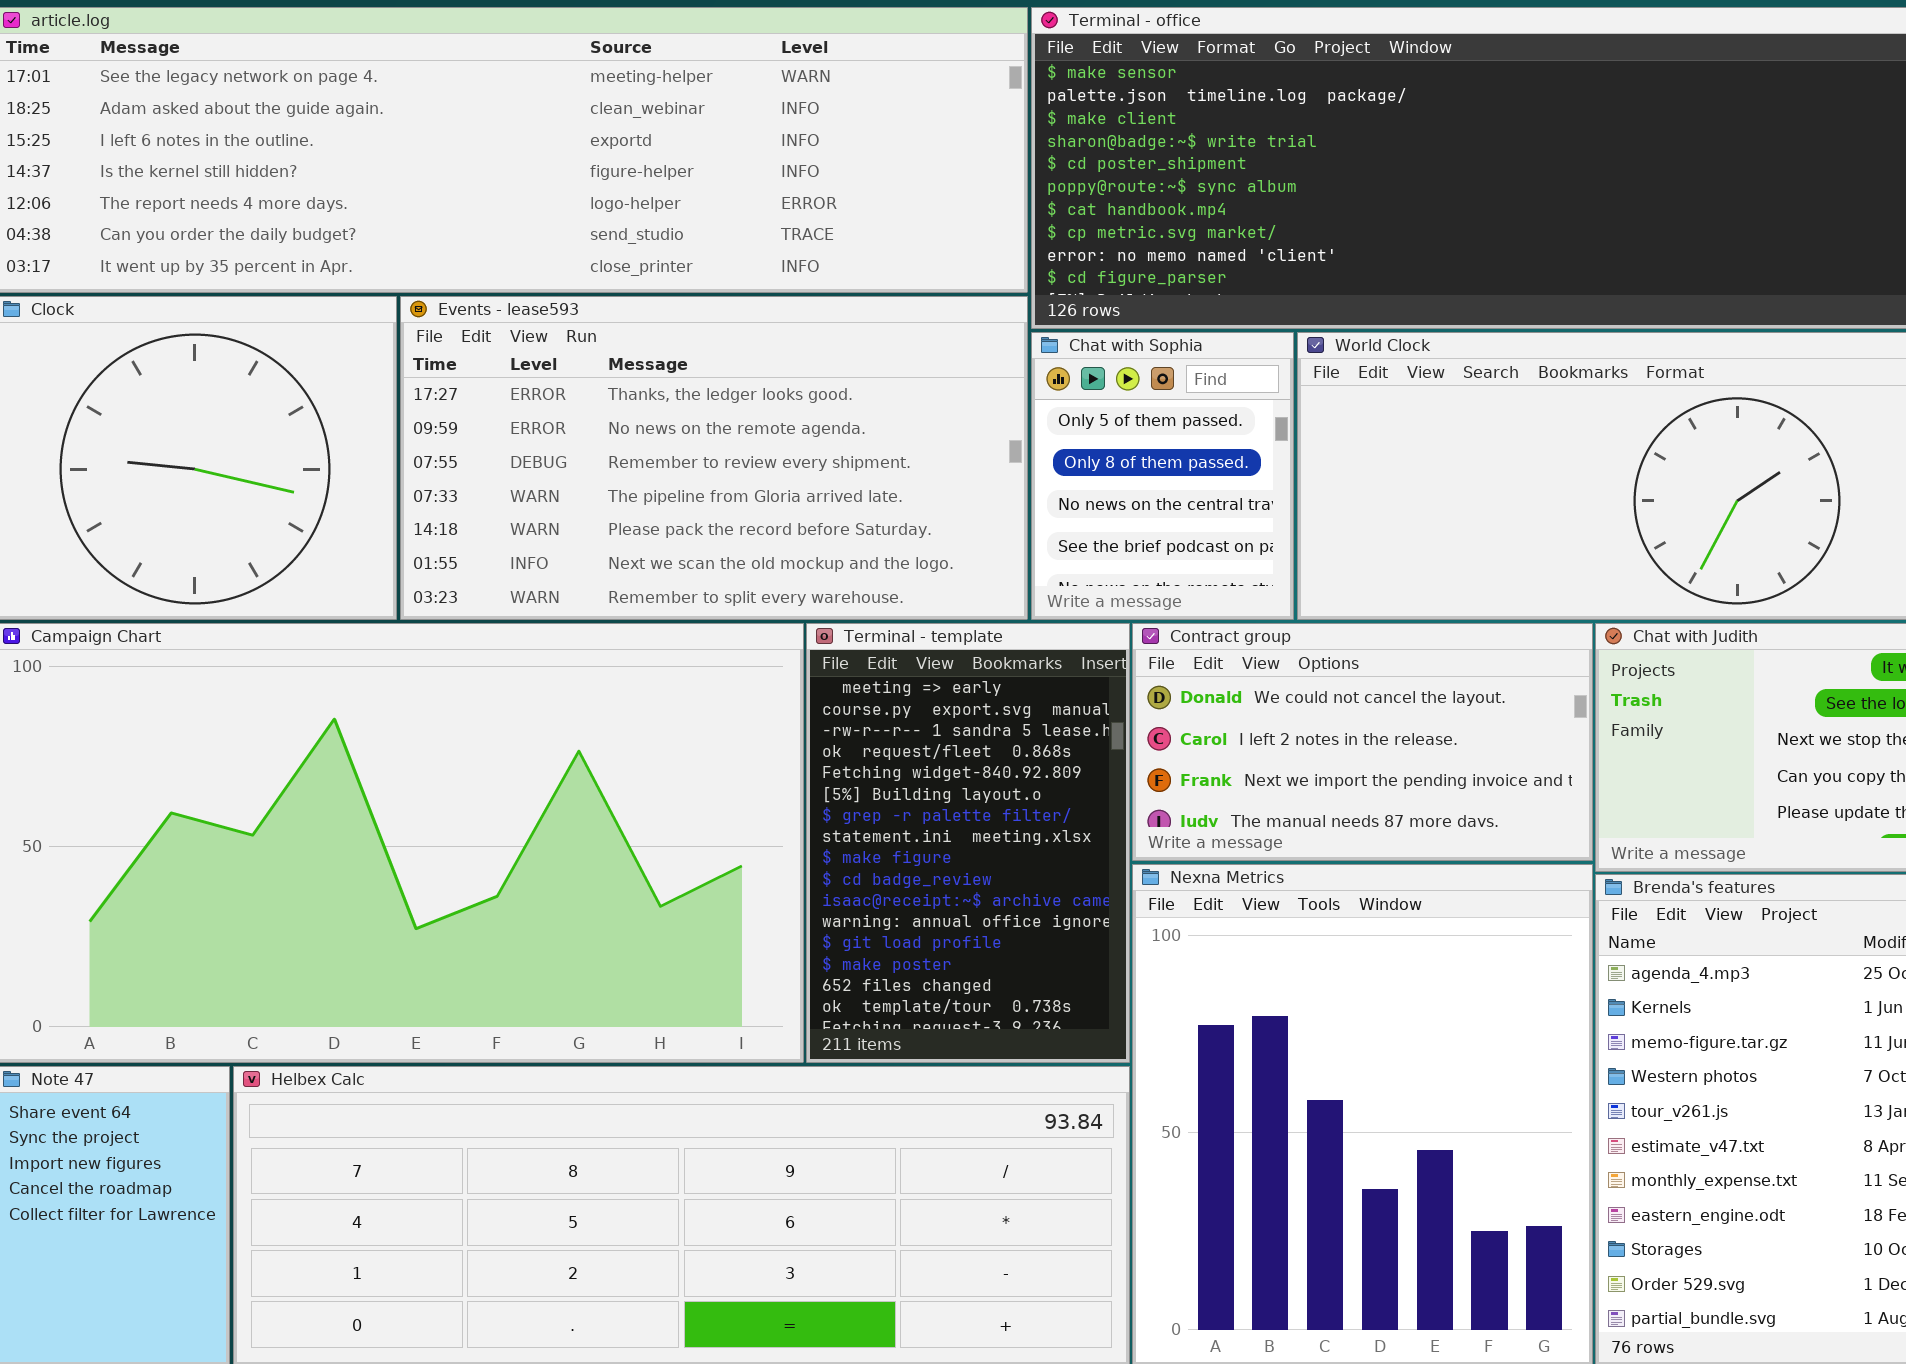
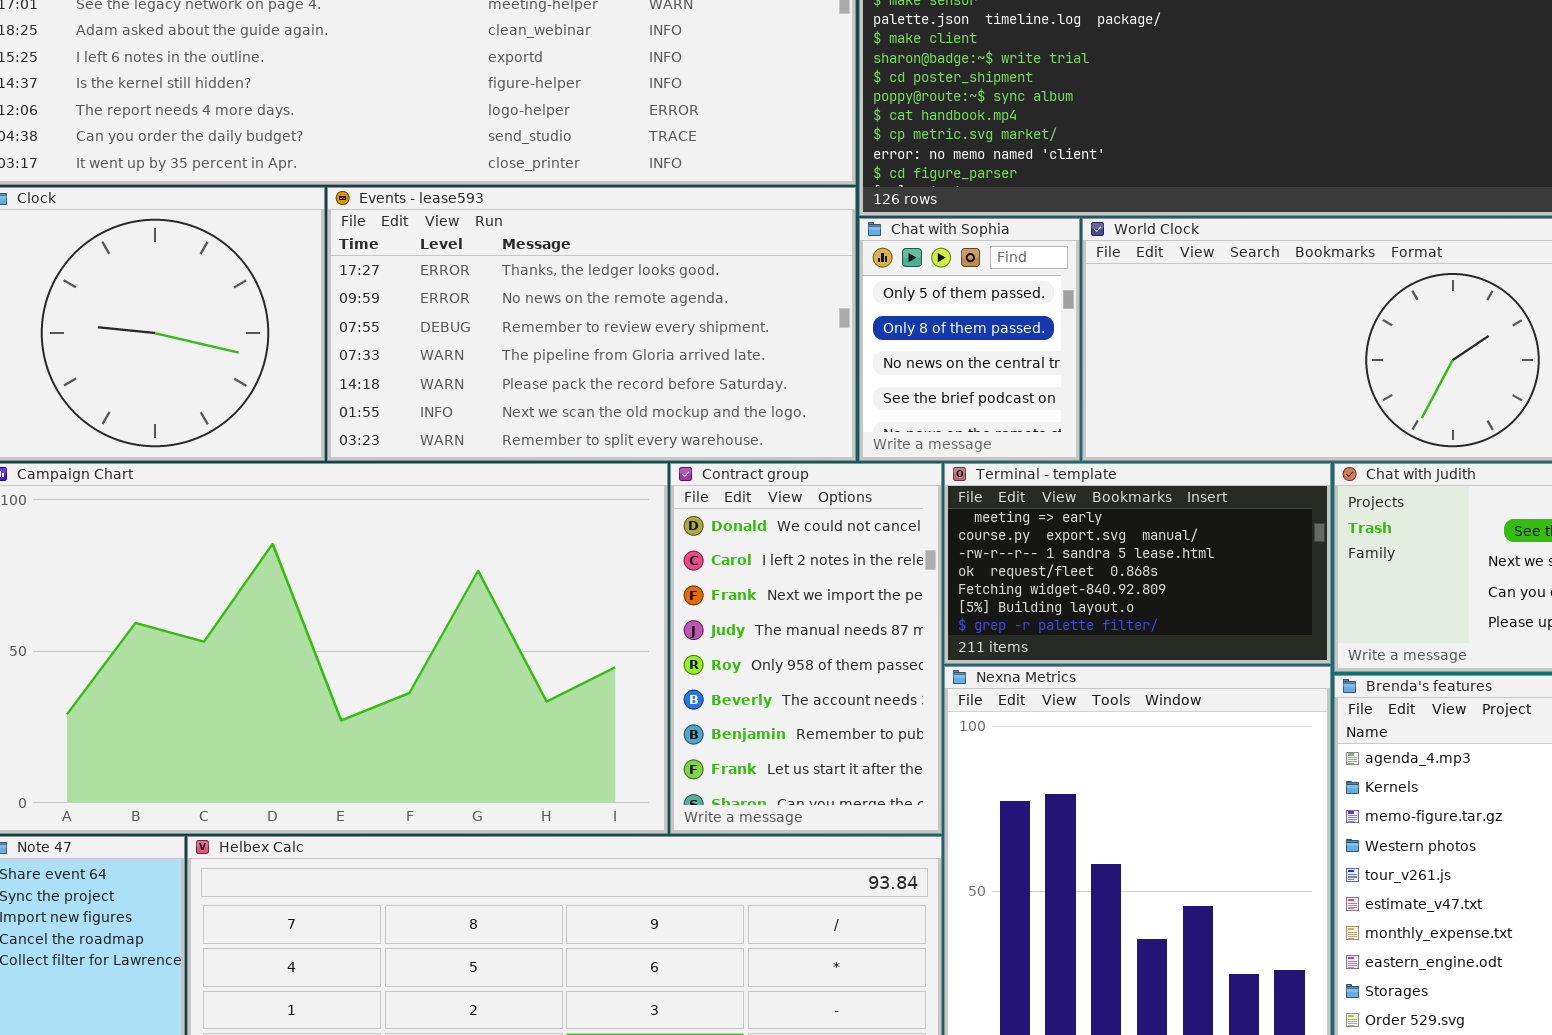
Terminal - template: [806,623,1130,1063] -> [944,463,1331,664], moved, resized
Contract group: [1132,623,1593,861] -> [670,463,942,834], moved, resized

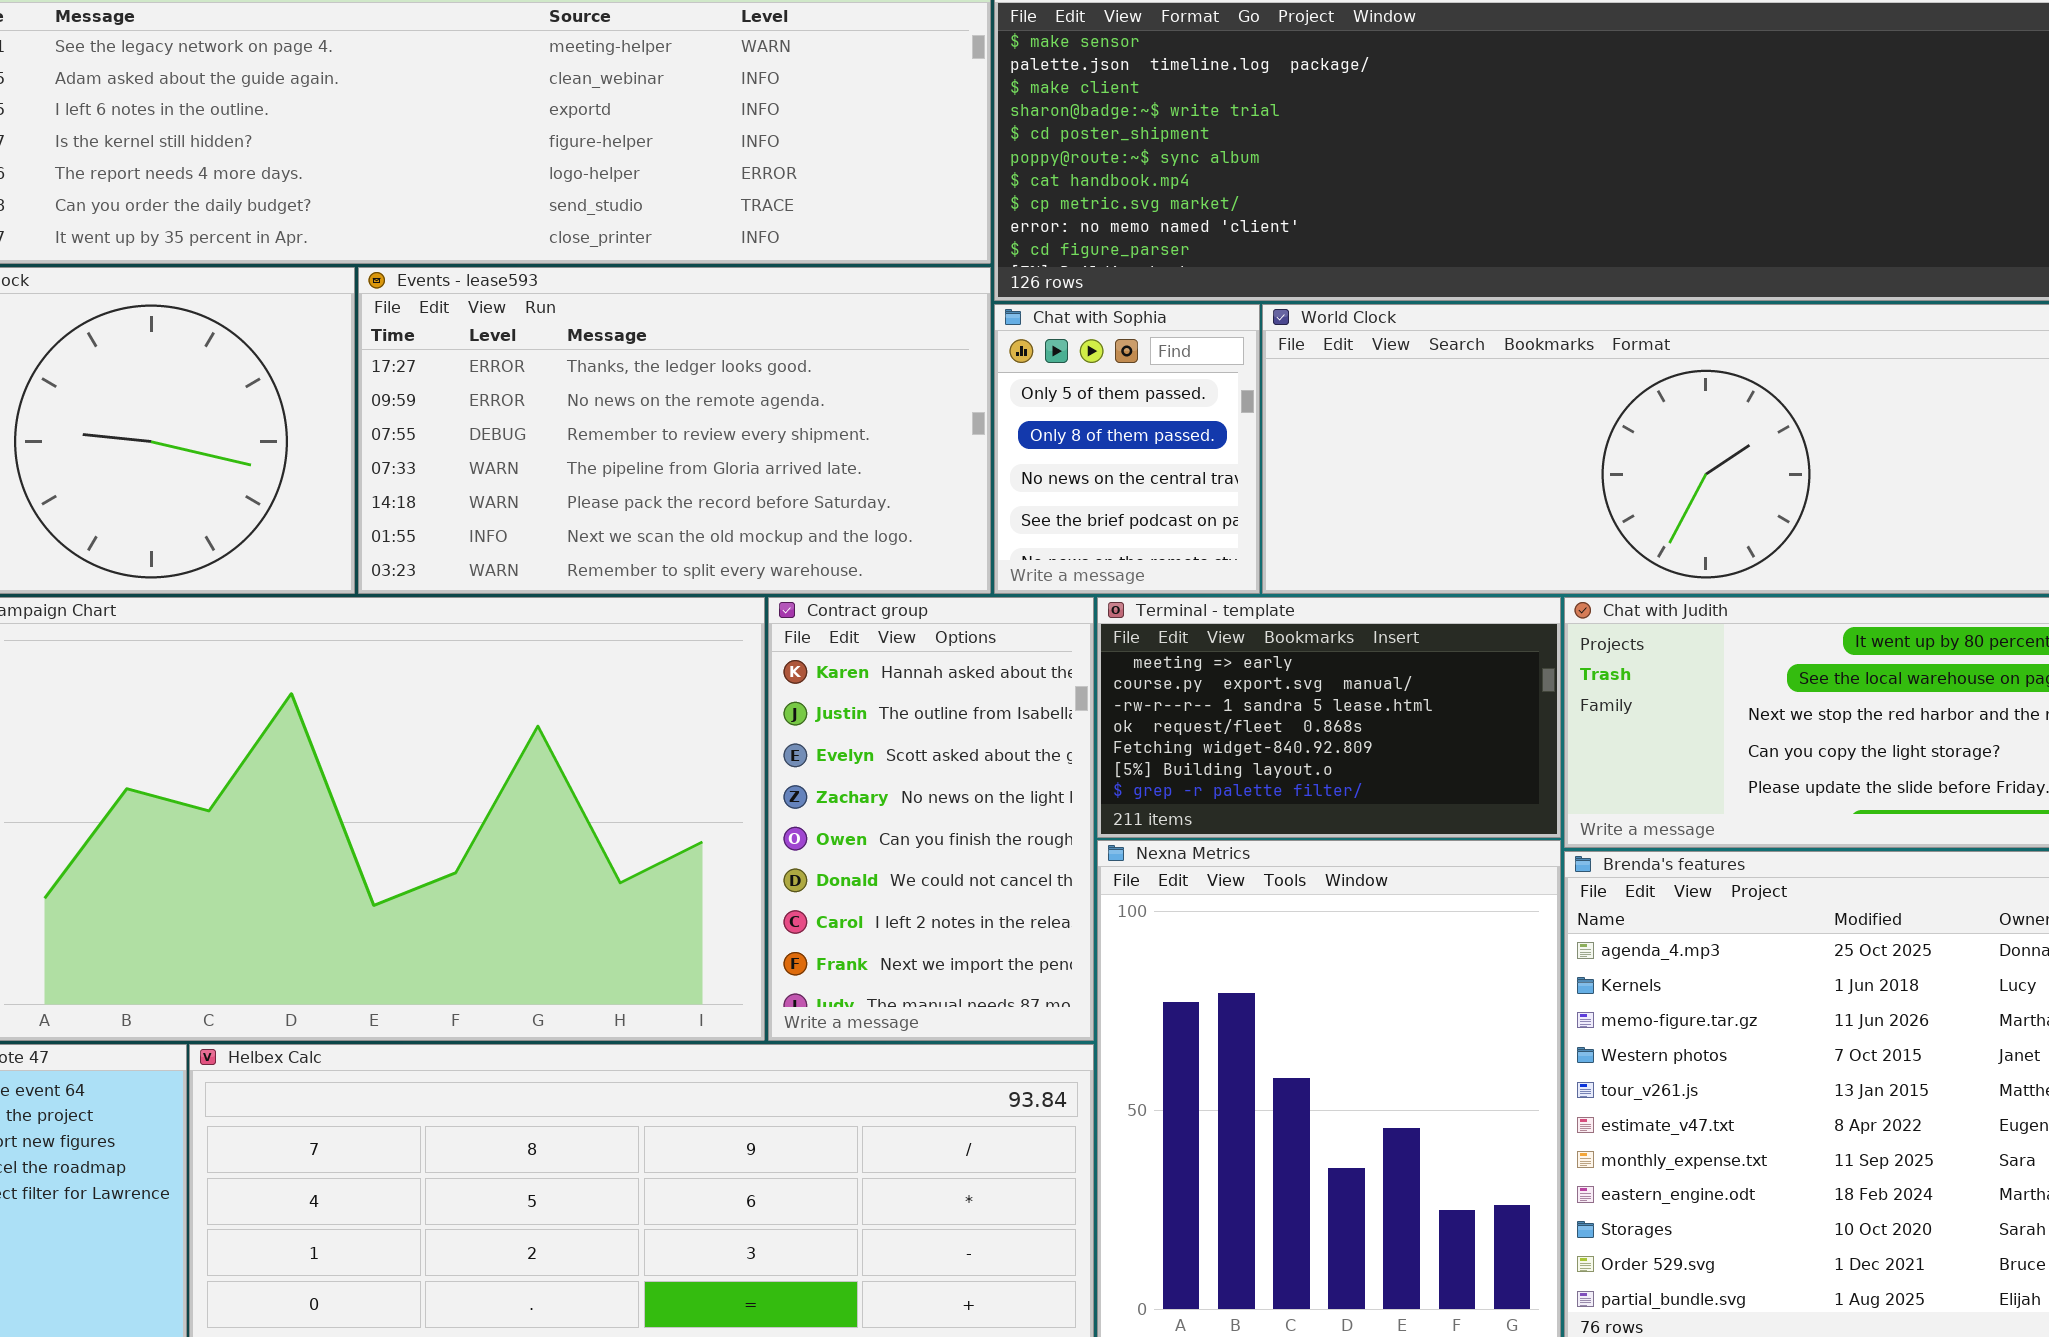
Contract group: [670,463,942,834] -> [768,597,1094,1041], scrolled up 5 rows

